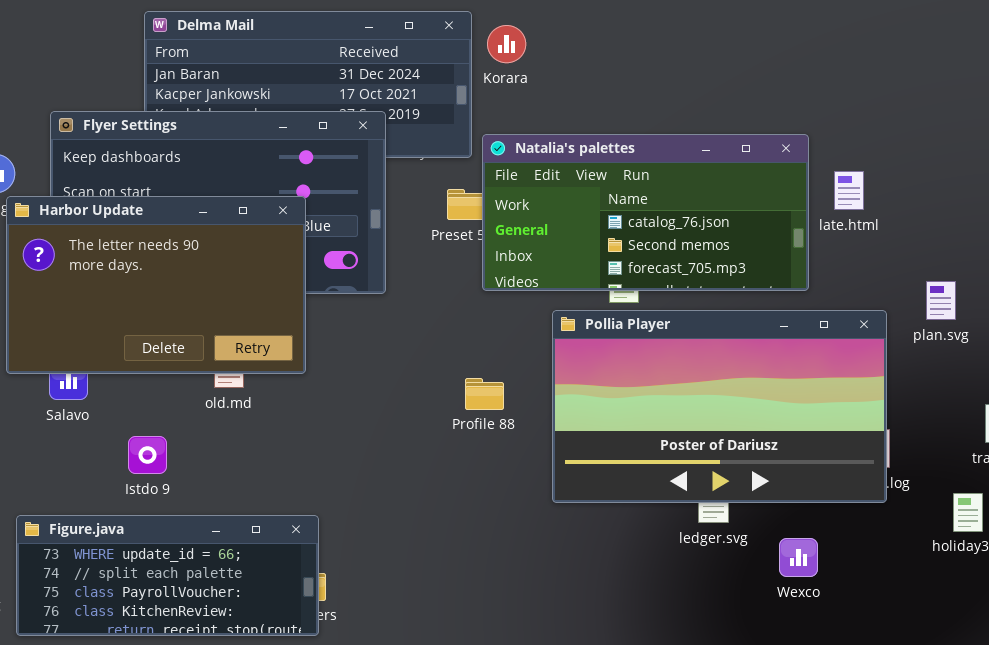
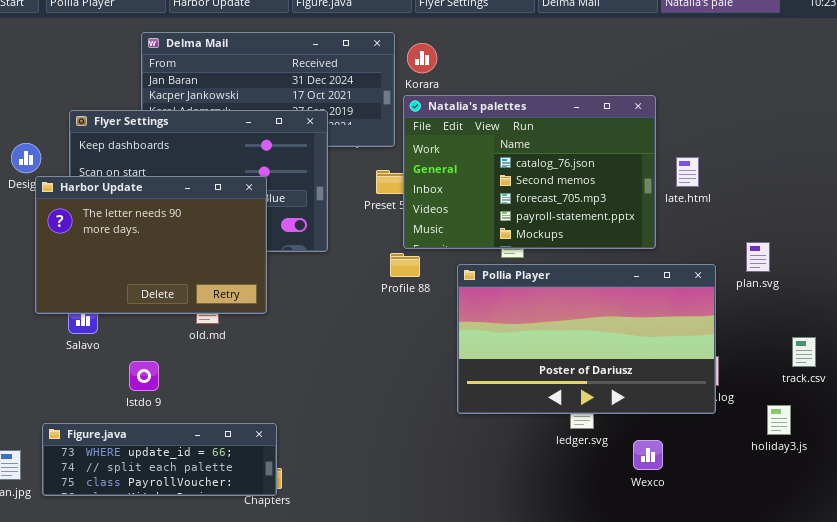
Natalia's palettes: [482,134,809,291] -> [403,95,656,249], resized
Profile 88: [465,378,504,410] -> [390,253,420,277], moved
Figure.java: [16,515,319,636] -> [42,423,277,496], resized

